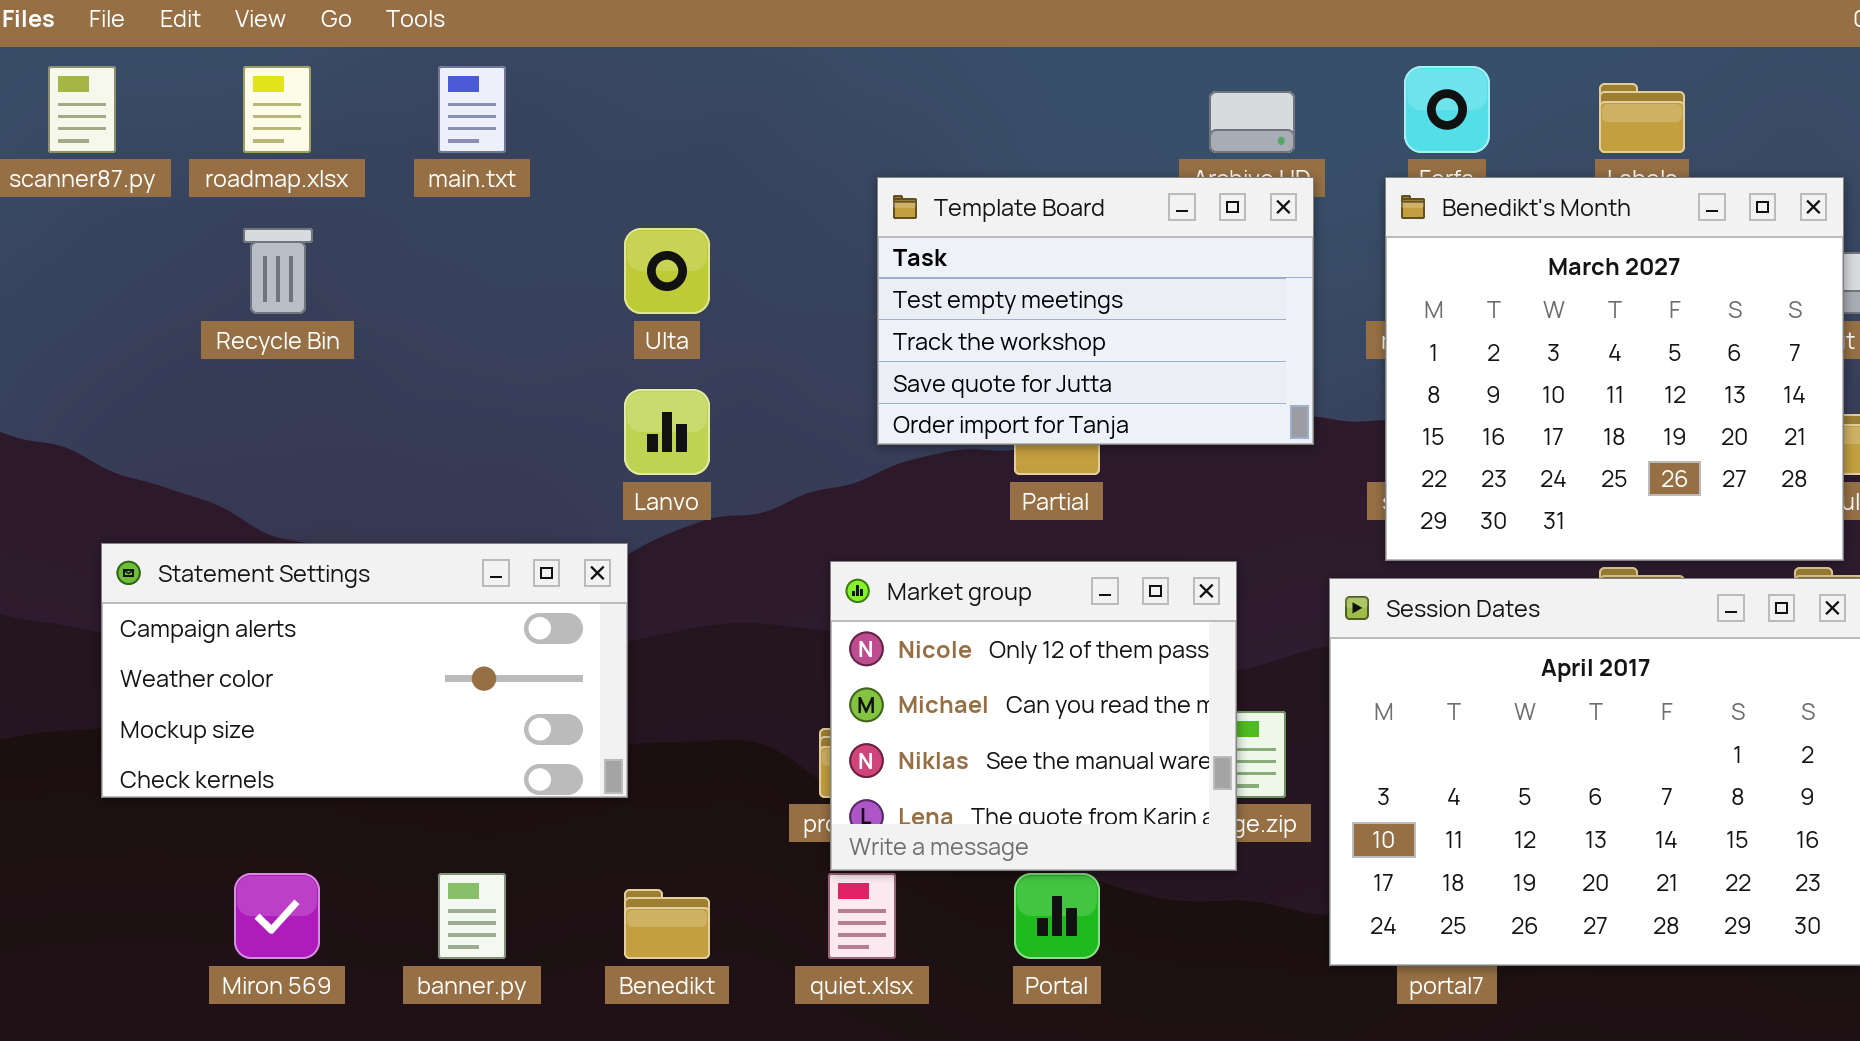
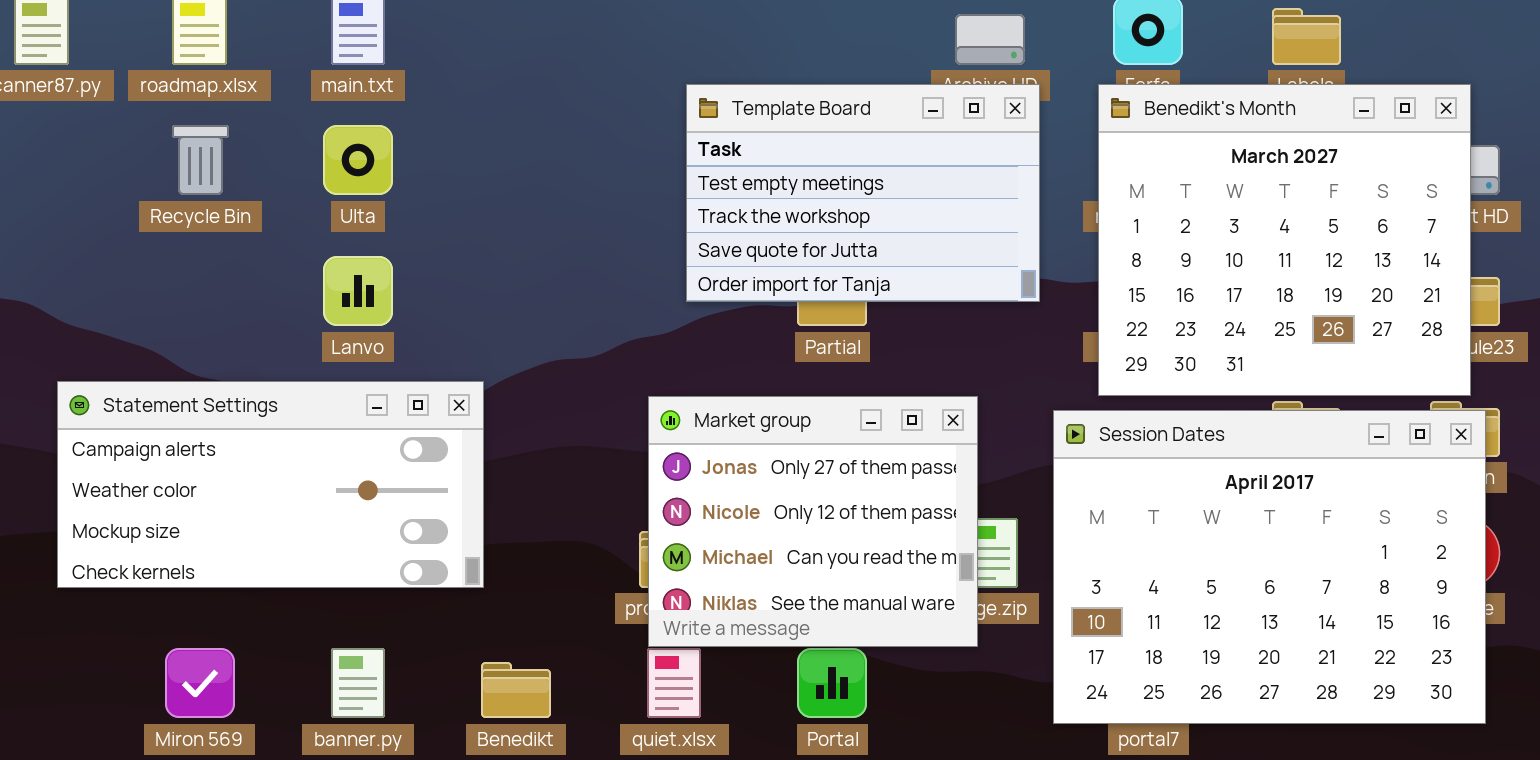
Ulta: [624,228,710,314] -> [323,125,393,195], moved
Lanvo: [624,389,710,475] -> [323,256,393,326], moved
Market group: [830,561,1237,871] -> [648,396,978,647], scrolled up 1 row

